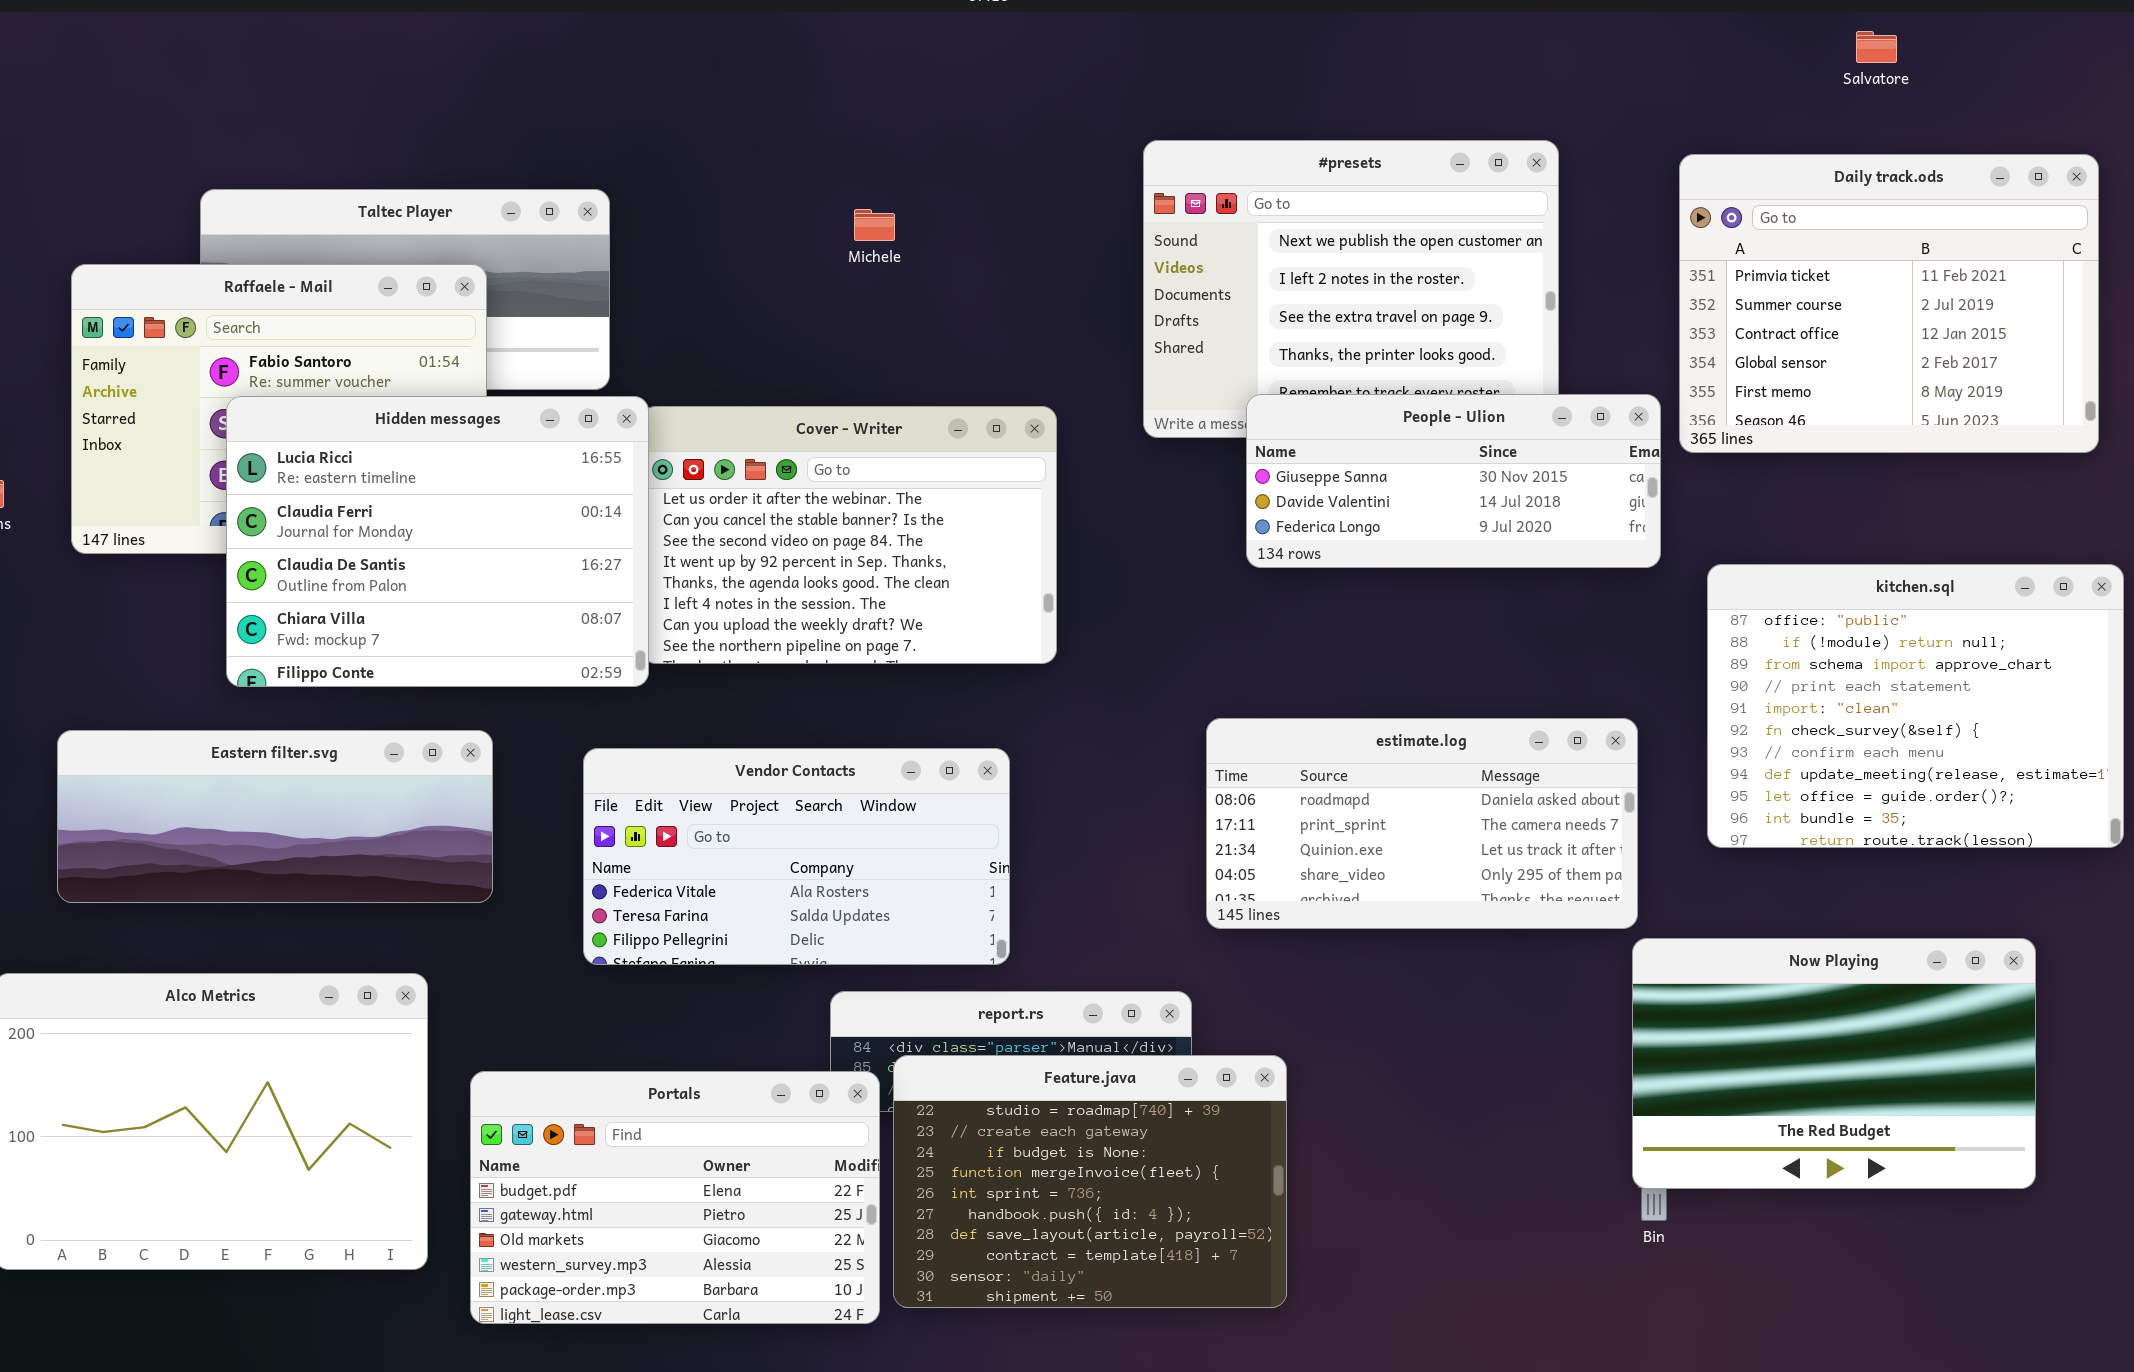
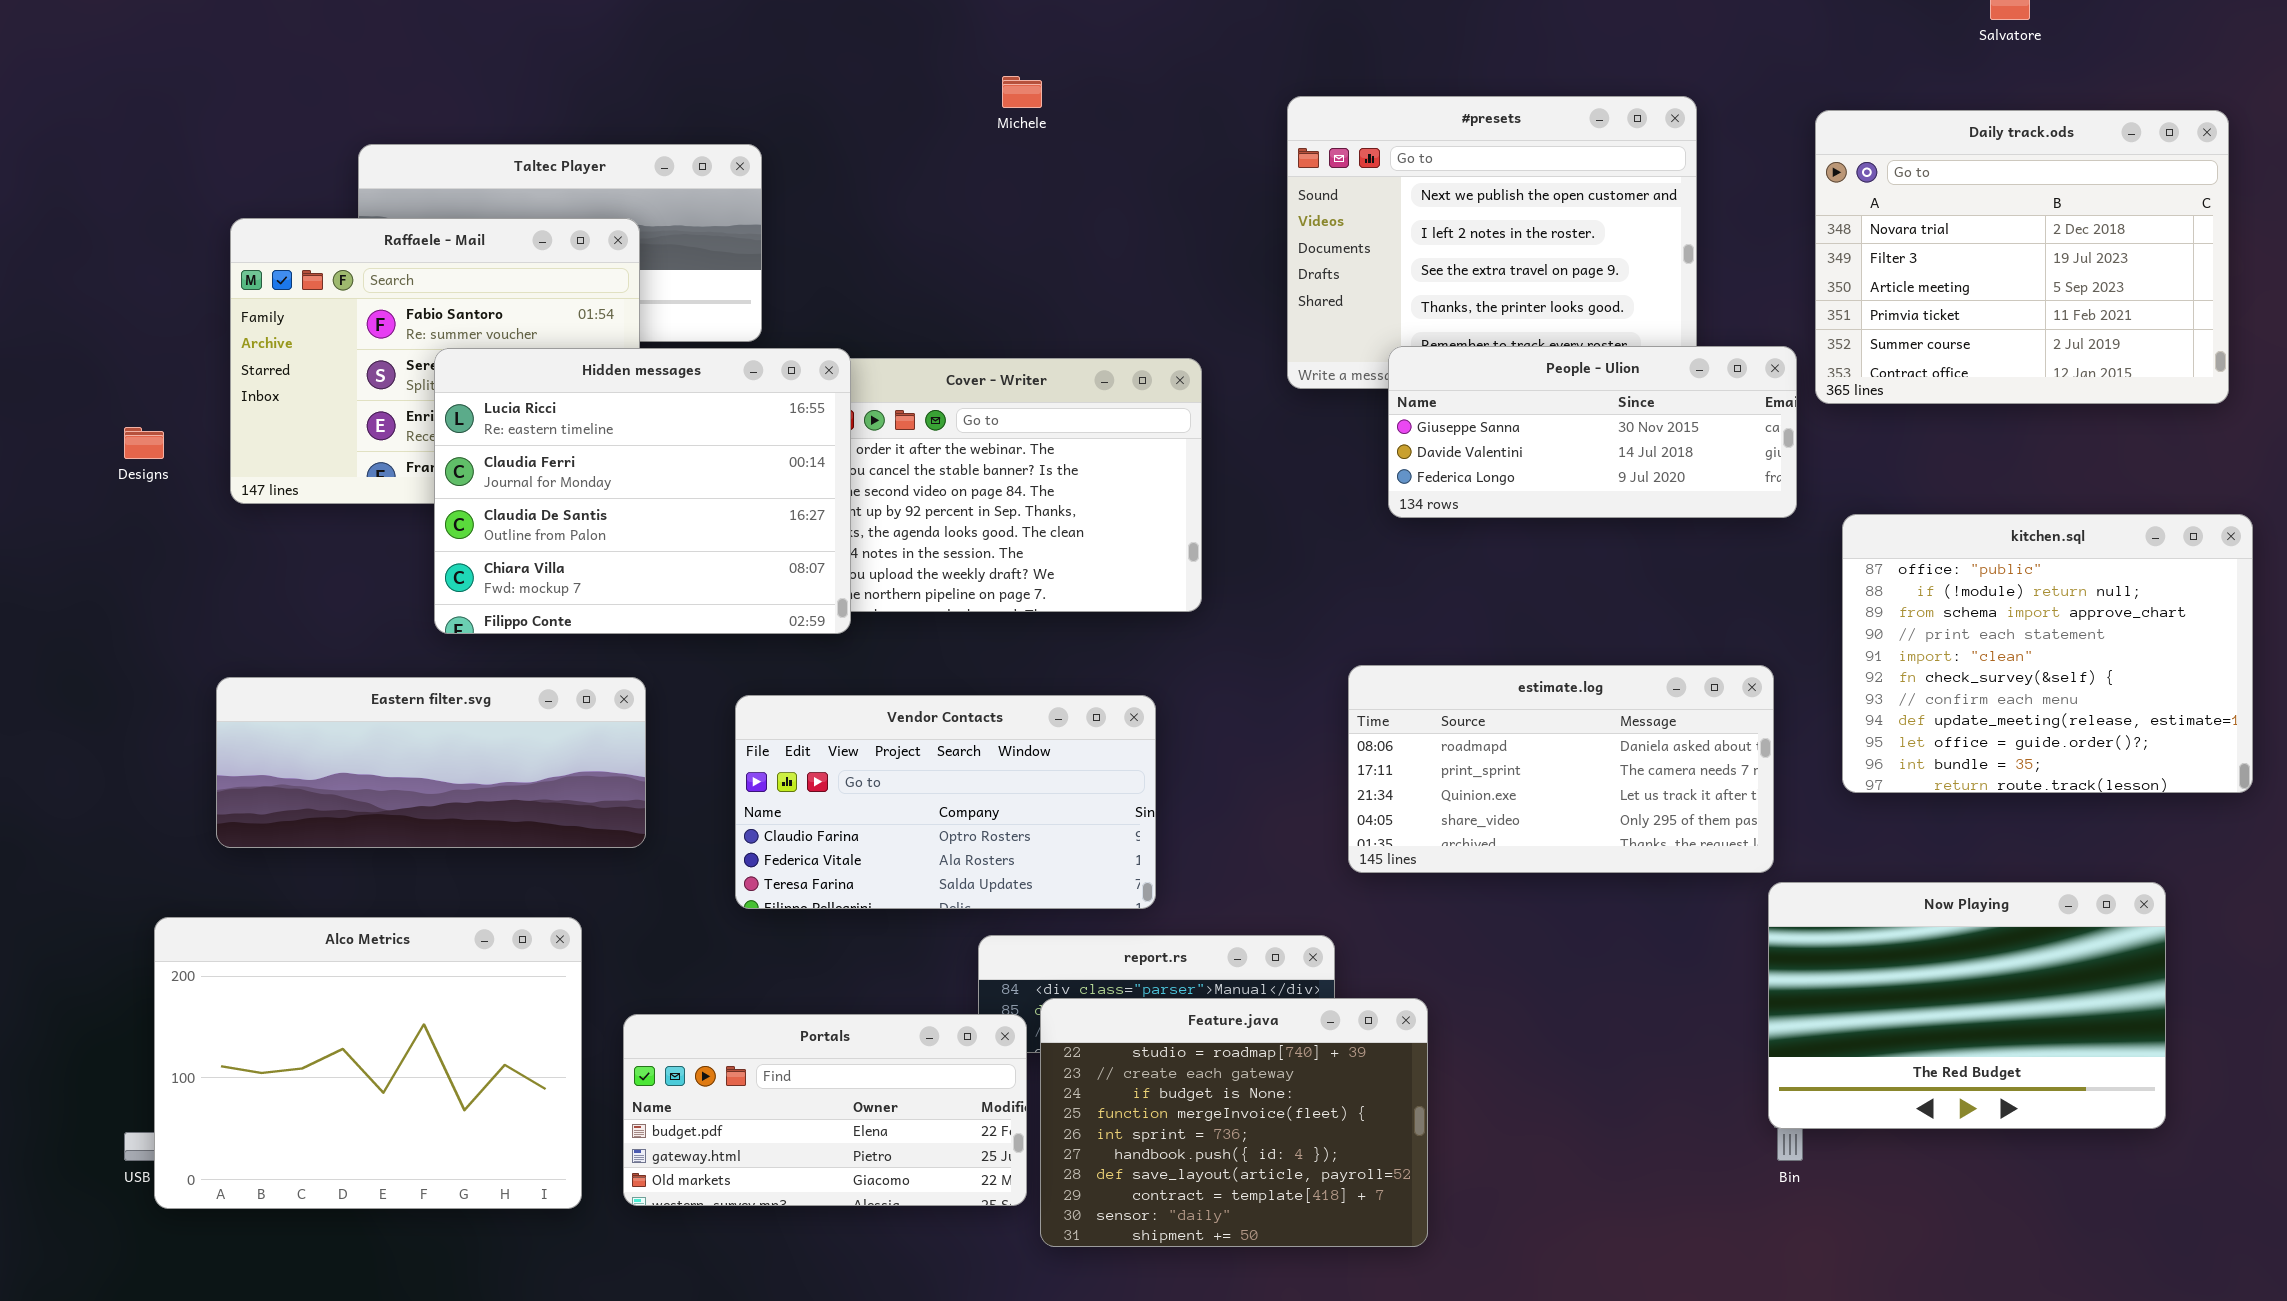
Daily track.ods: [1679,154,2099,453] -> [1815,110,2229,404], scrolled up 3 rows
Michele: [854,209,895,241] -> [1002,76,1042,108], moved
Hidden messages: [226,396,649,687] -> [434,348,851,634], moved
Vendor Contacts: [583,748,1010,965] -> [735,695,1156,909], scrolled up 1 row
Portals: [470,1071,880,1324] -> [623,1014,1027,1206], resized

